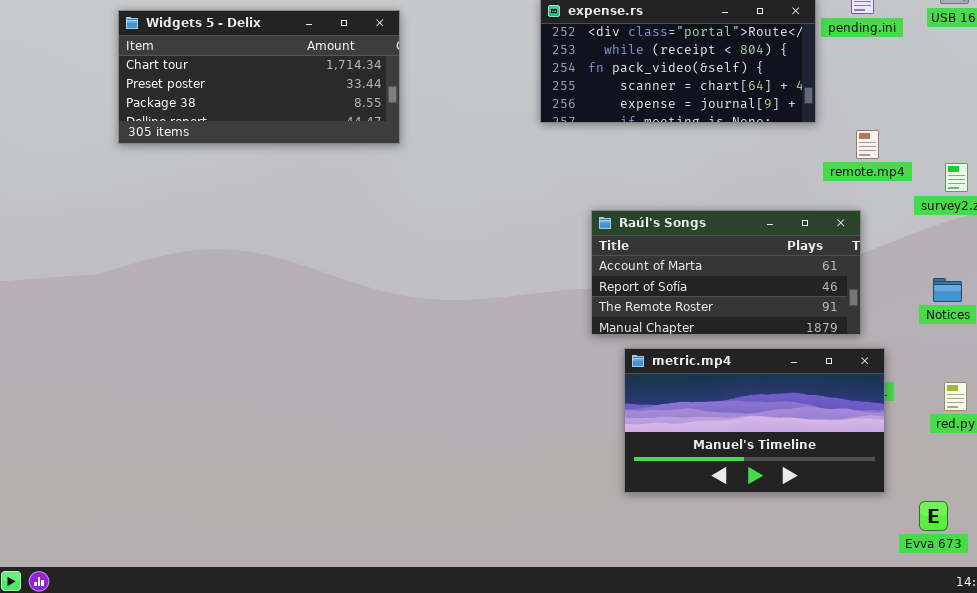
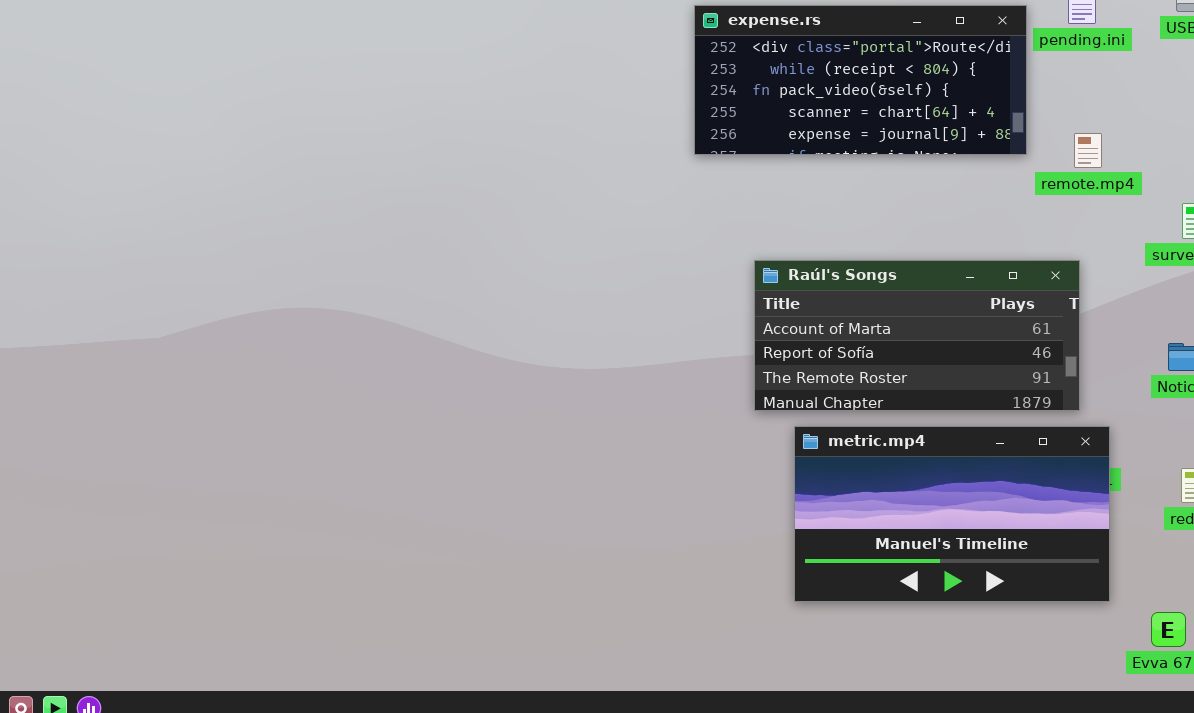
Widgets 5 - Delix: [118,10,400,144] -> none, closed
remote.mp4: [856,130,879,159] -> [1074,133,1102,168], moved

